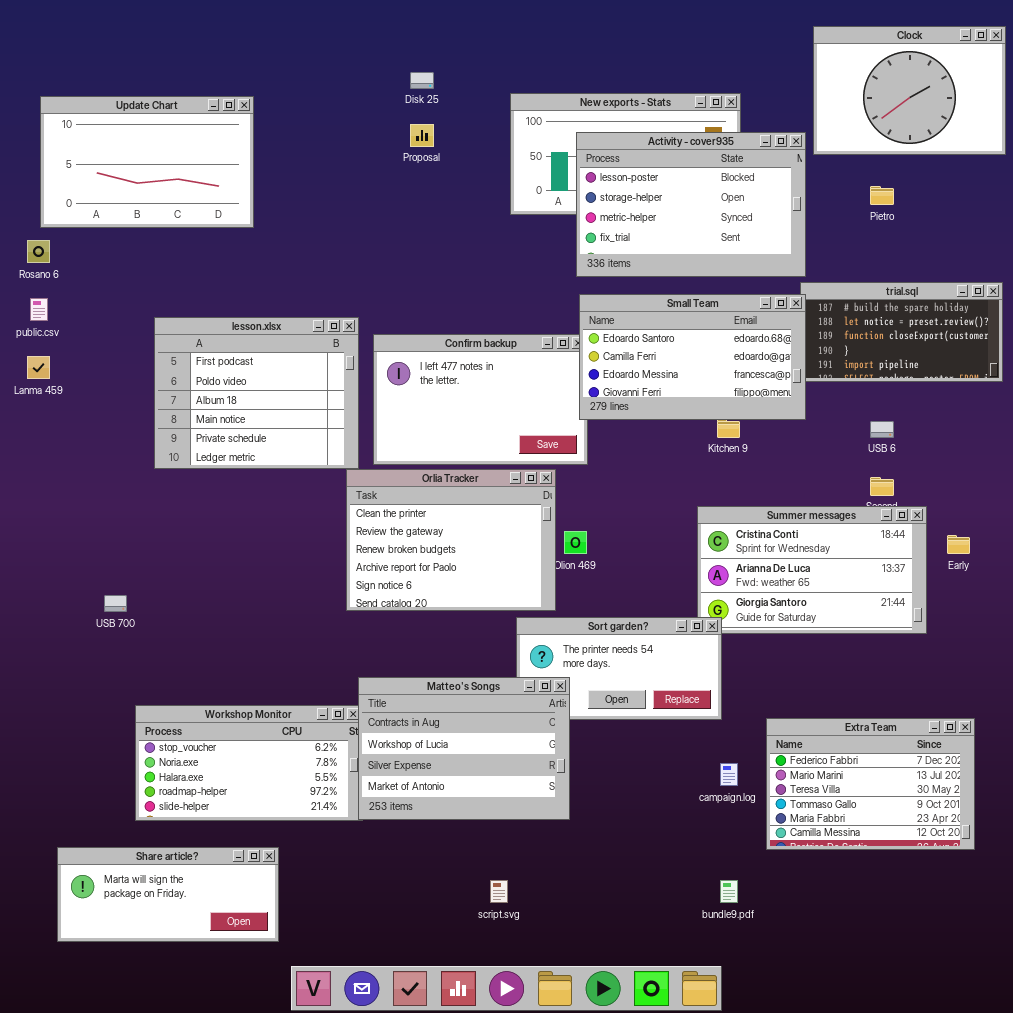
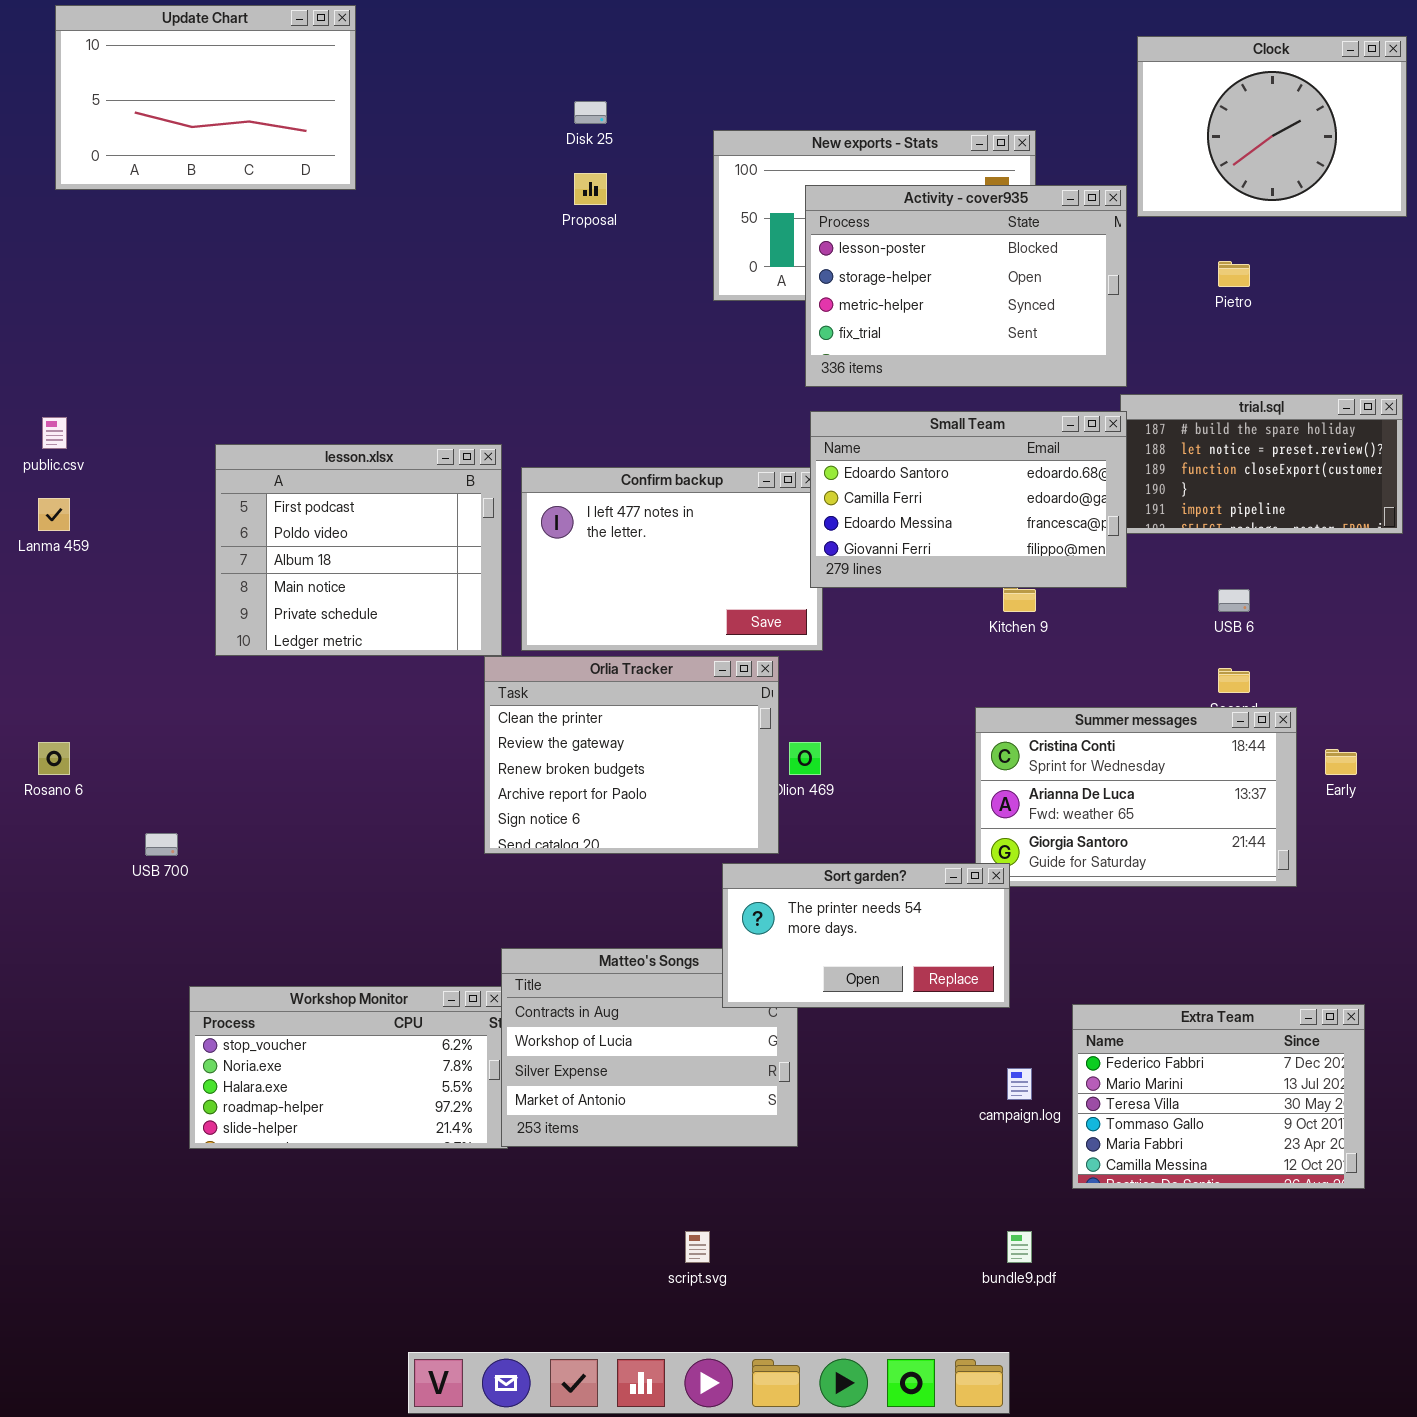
Update Chart: [40,96,254,228] -> [55,5,356,190], moved
Rosano 6: [27,240,50,263] -> [38,742,70,775], moved
Sort garden?: [516,617,722,720] -> [722,863,1010,1008], raised
Share article?: [57,847,279,942] -> none, closed

